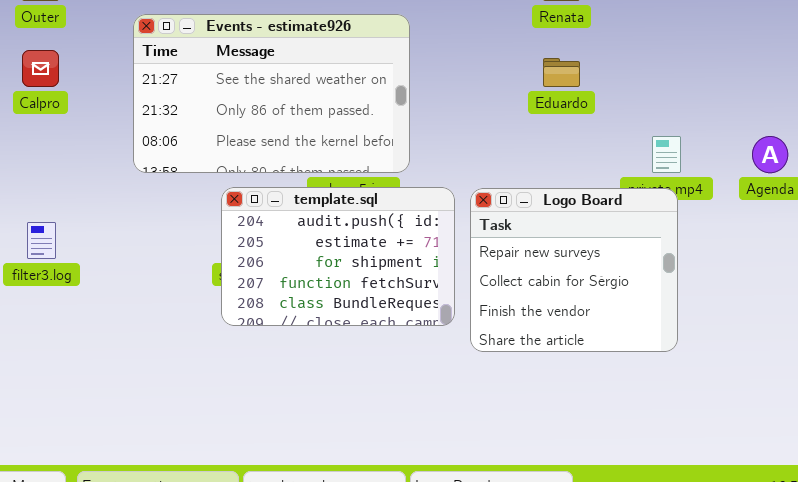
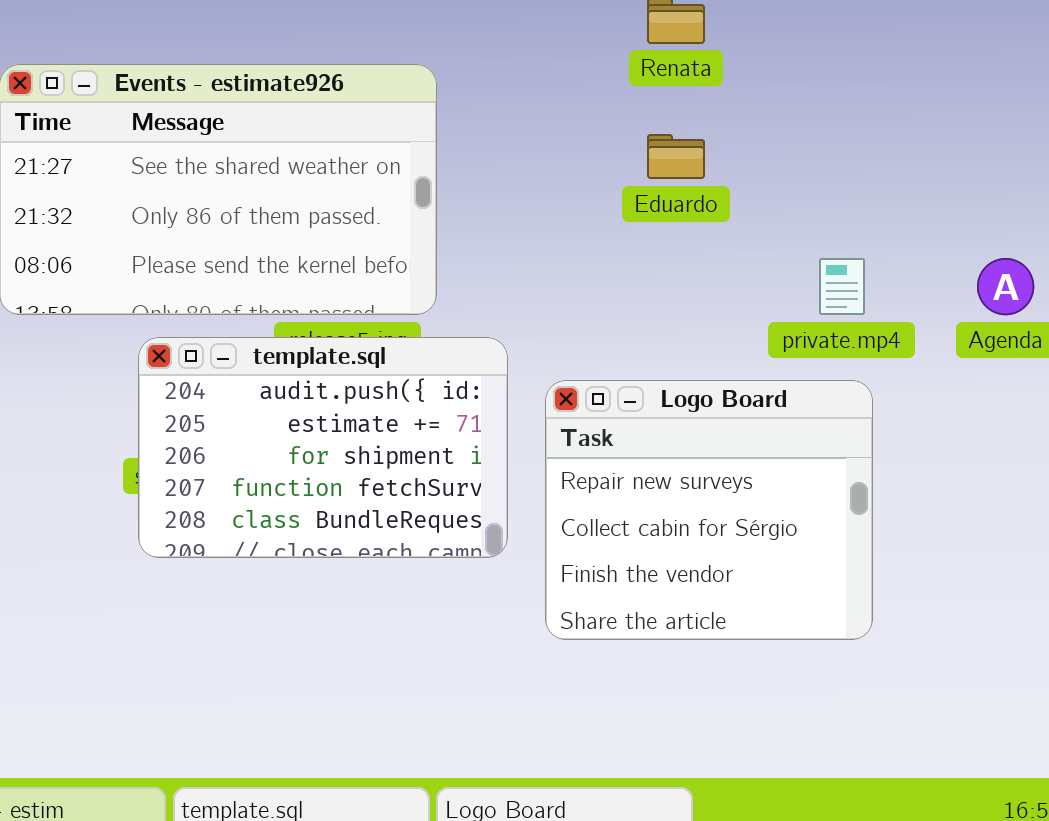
Logo Board: [470,188,678,352] -> [545,380,873,640], moved

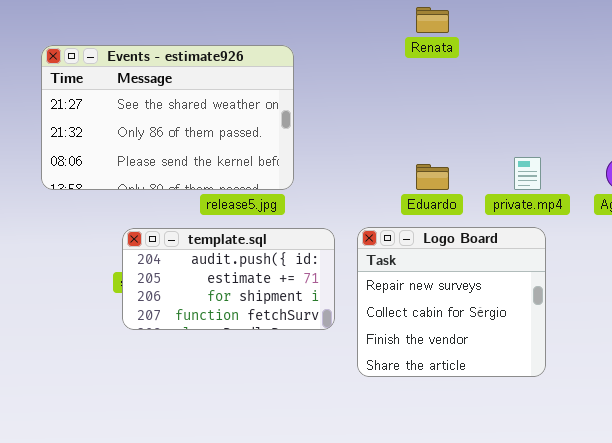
Eduardo: [647,134,705,179] -> [416,164,449,190], moved
template.sql: [138,337,508,558] -> [122,228,335,330], resized

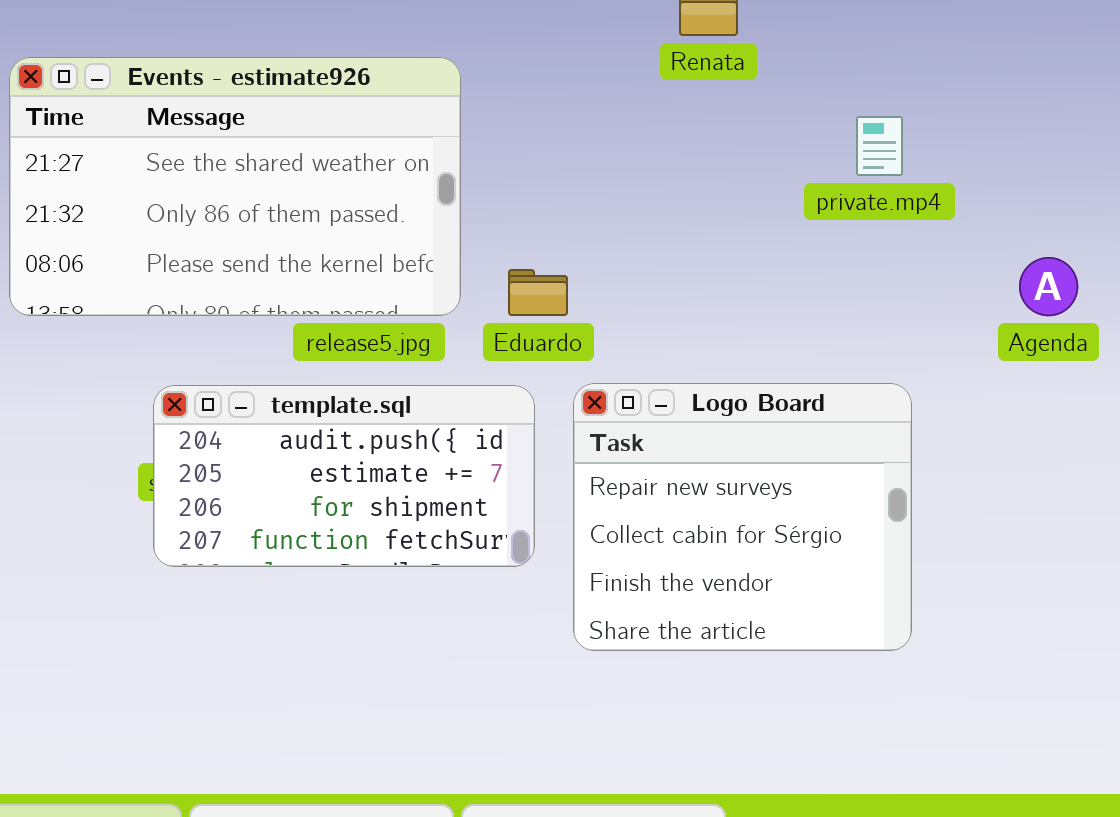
private.mp4: [514,157,541,190] -> [856,116,903,176], moved
Eduardo: [416,164,449,190] -> [508,269,568,316], moved

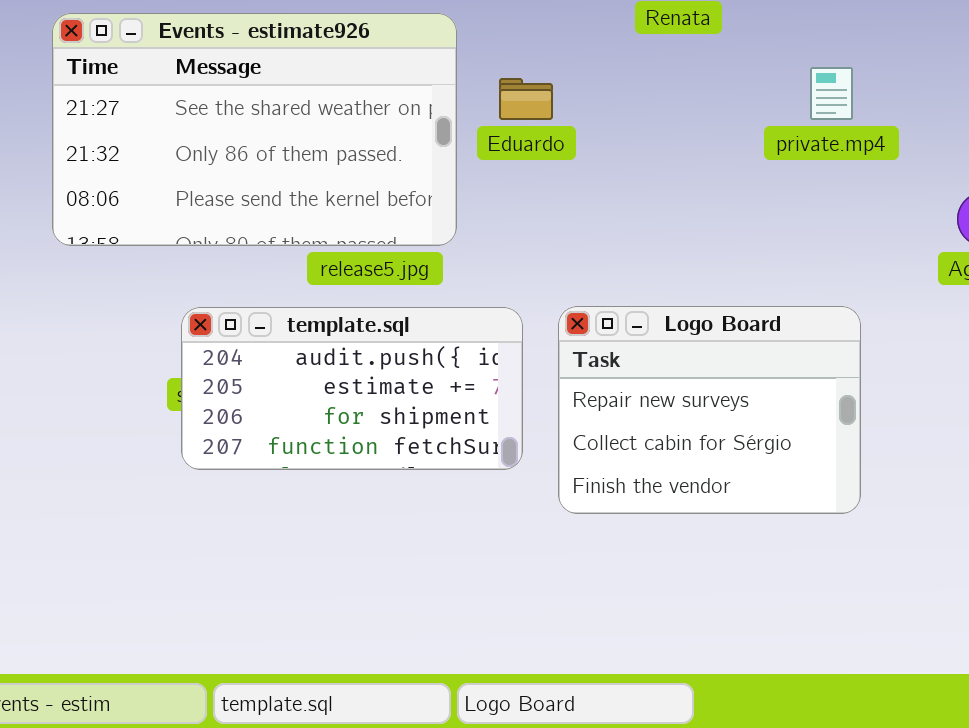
Eduardo: [508,269,568,316] -> [499,78,553,120], moved
Logo Board: [573,383,912,651] -> [558,306,861,514], resized

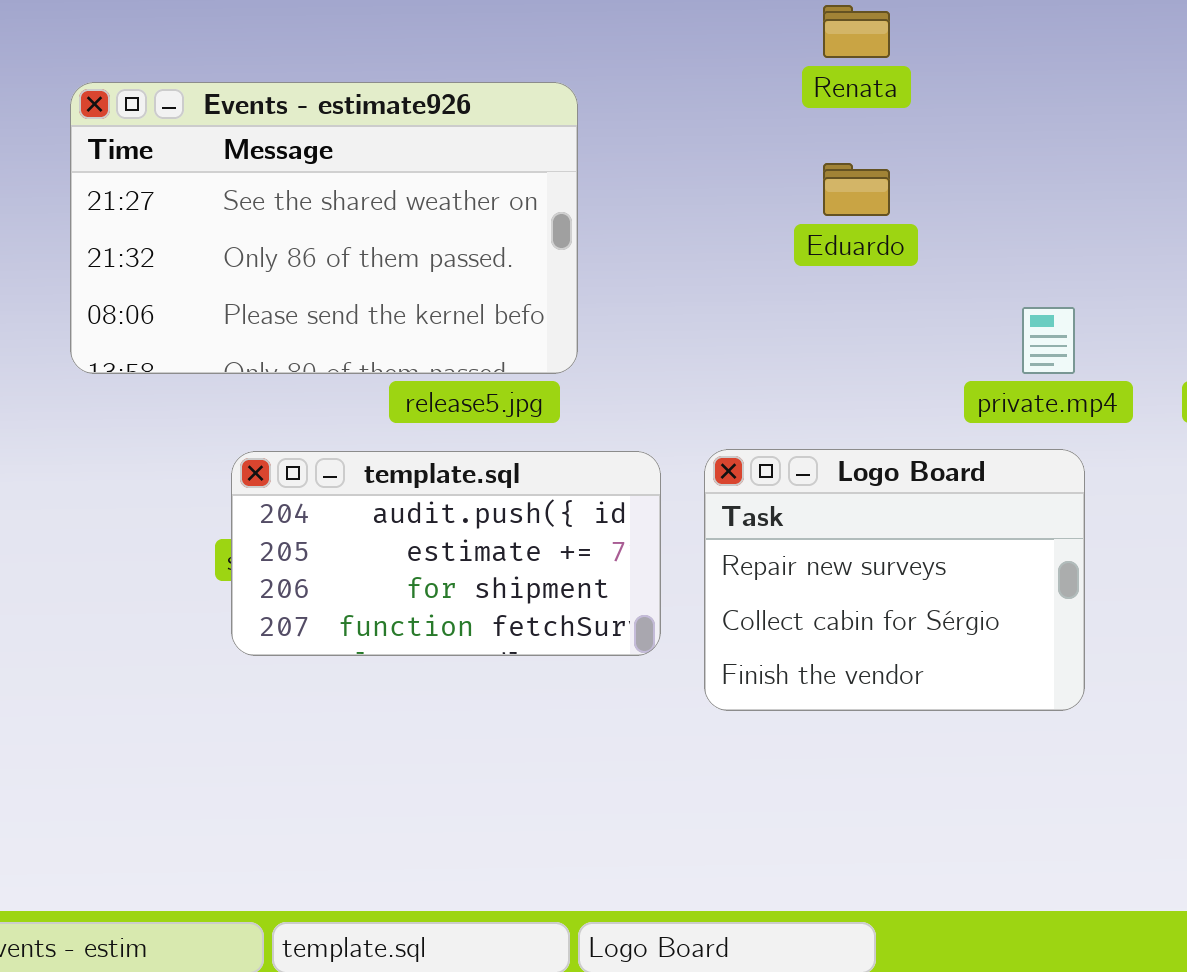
private.mp4: [810,67,853,120] -> [1022,307,1075,374], moved
Eduardo: [499,78,553,120] -> [823,163,890,216], moved

